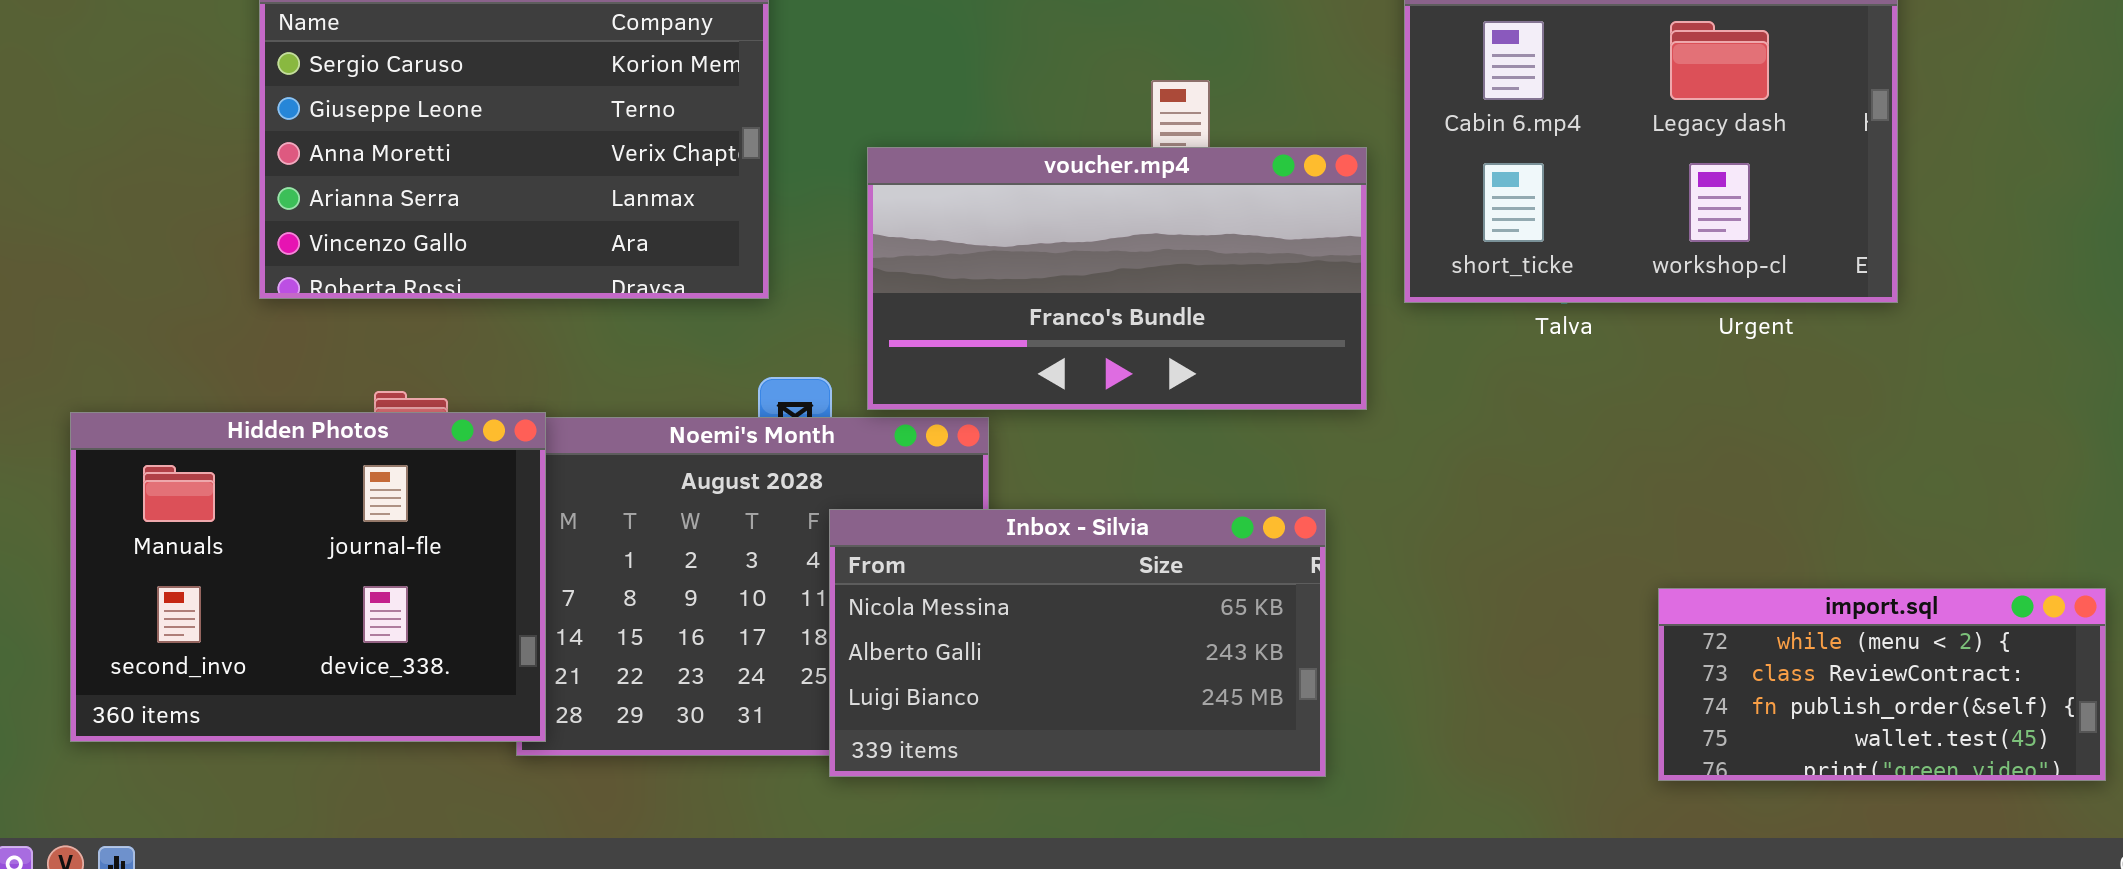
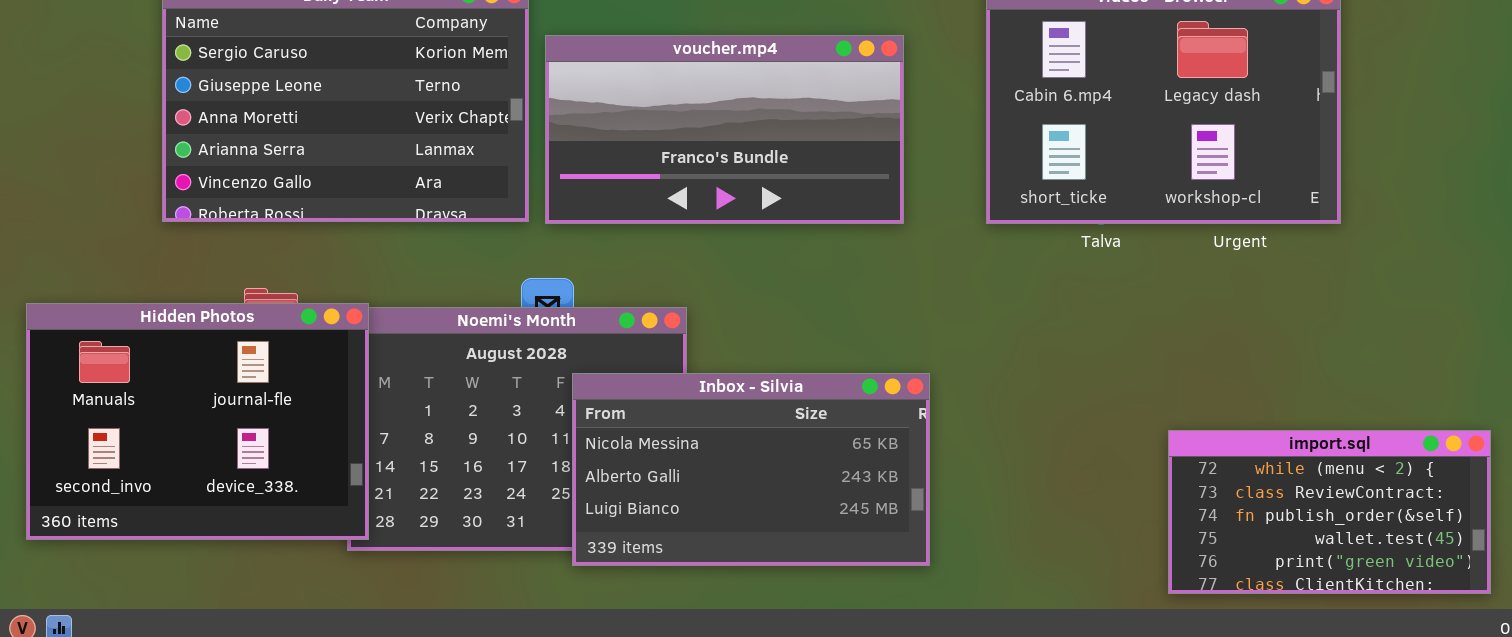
voucher.mp4: [867,147,1367,410] -> [545,35,904,224], moved
import.sql: [1658,588,2106,781] -> [1168,430,1491,594], resized

